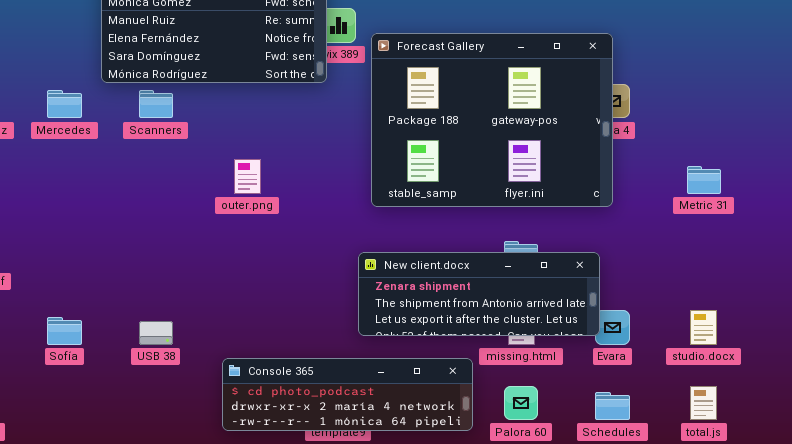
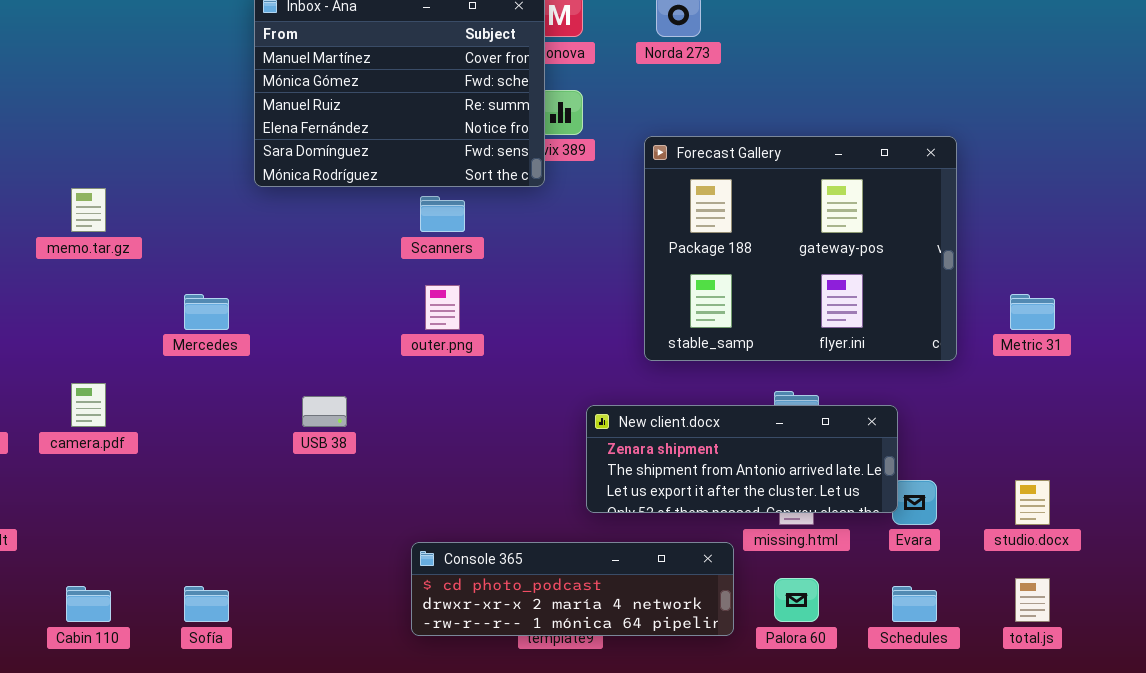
Forecast Gallery: [371,33,613,207] -> [644,136,957,361], moved
Mercedes: [47,90,82,118] -> [184,294,229,330], moved
Scanners: [139,90,173,118] -> [420,196,465,232], moved
Sofía: [47,317,82,345] -> [184,586,229,622], moved
USB 38: [139,321,173,345] -> [302,396,347,427], moved

